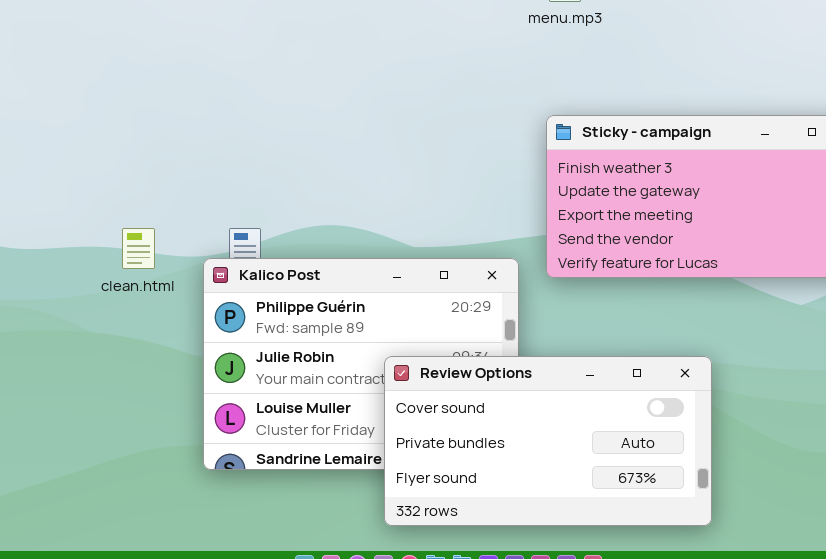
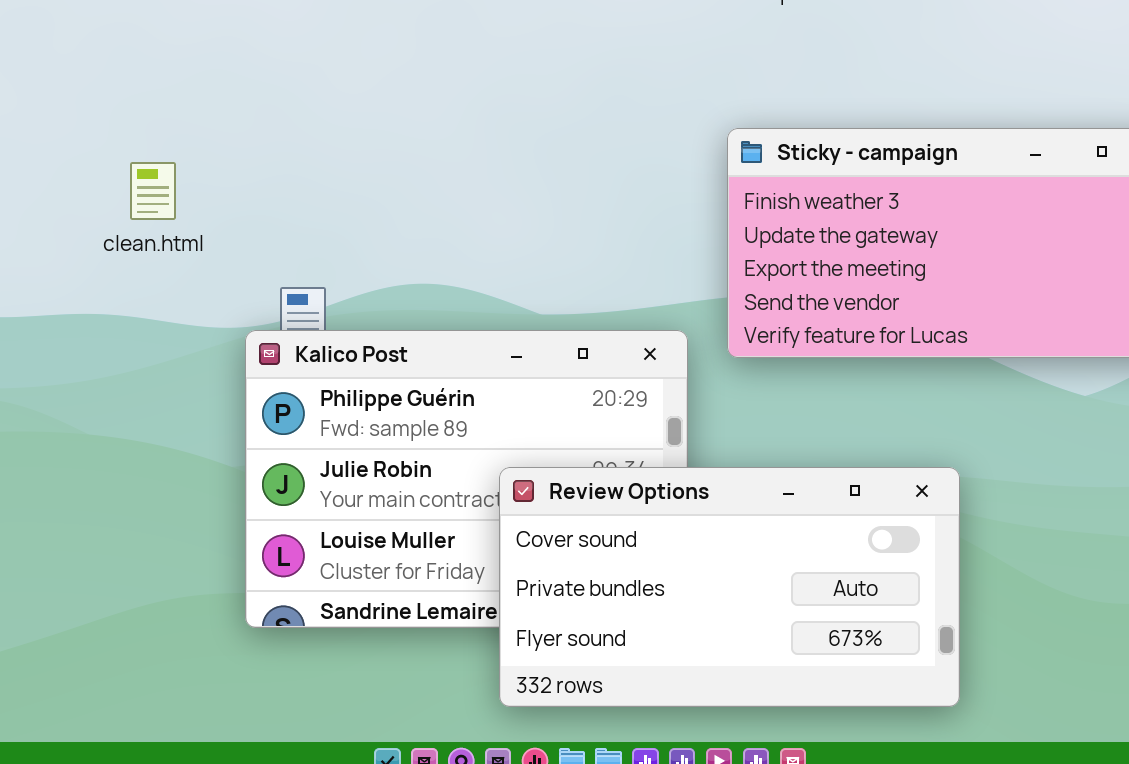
clean.html: [122,228,155,269] -> [130,162,176,220], moved

